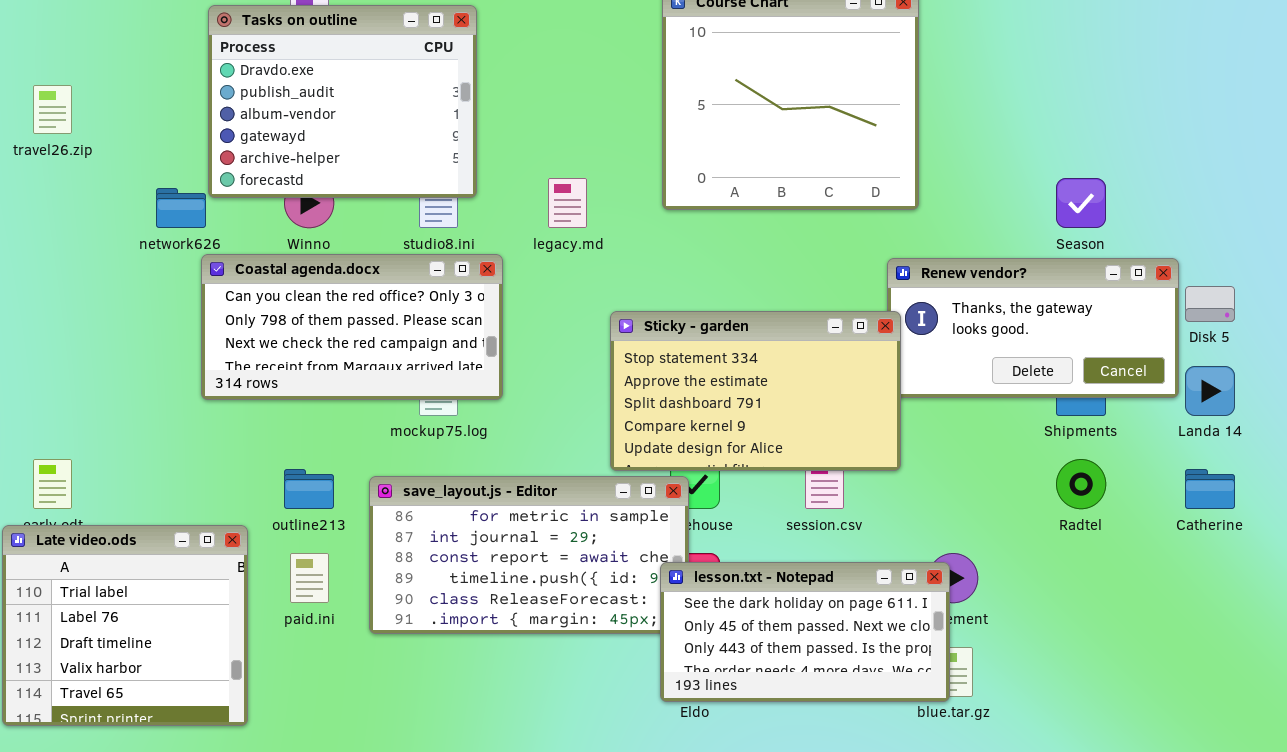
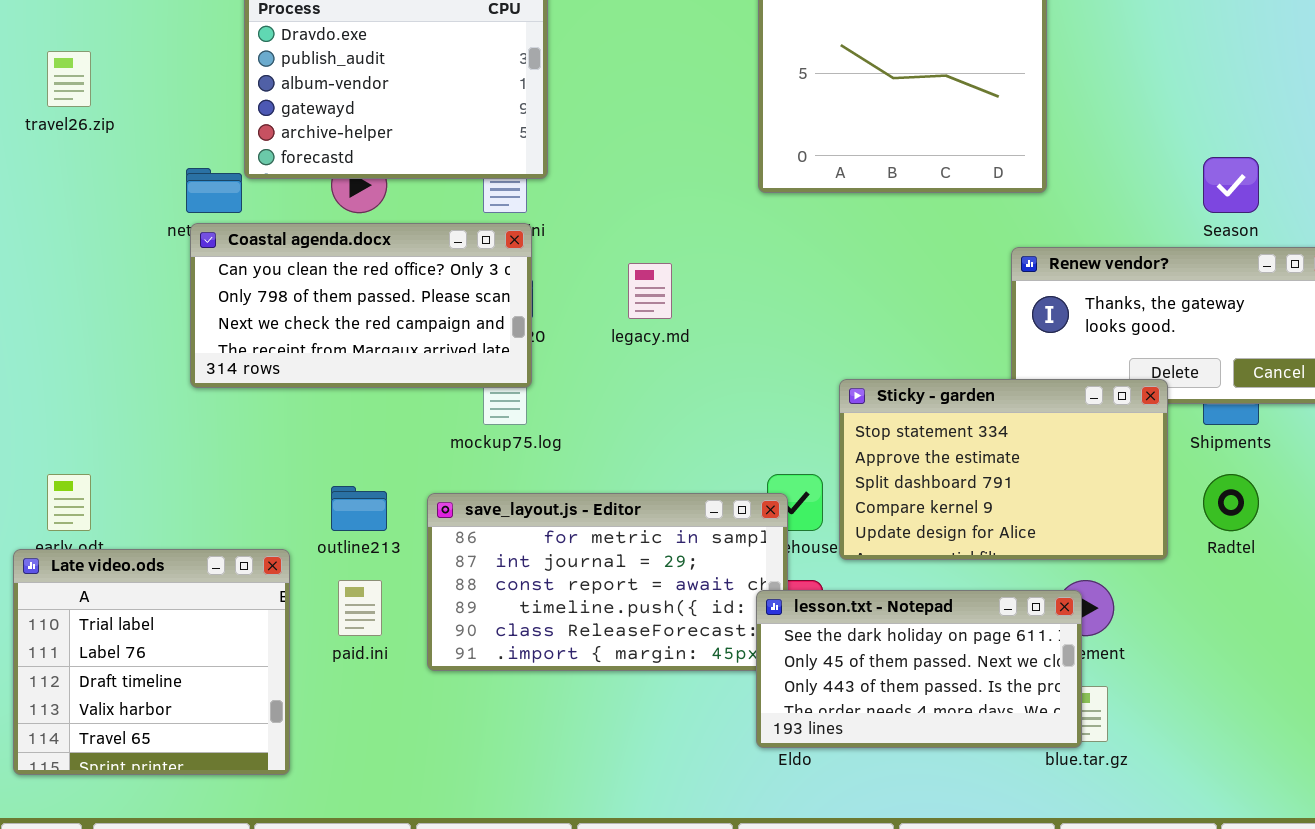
legacy.md: [548,178,587,228] -> [628,263,672,319], moved
Coastal agenda.docx: [201,254,503,400] -> [190,223,532,388], moved
Sticky - garden: [610,311,901,471] -> [839,379,1168,560], moved

